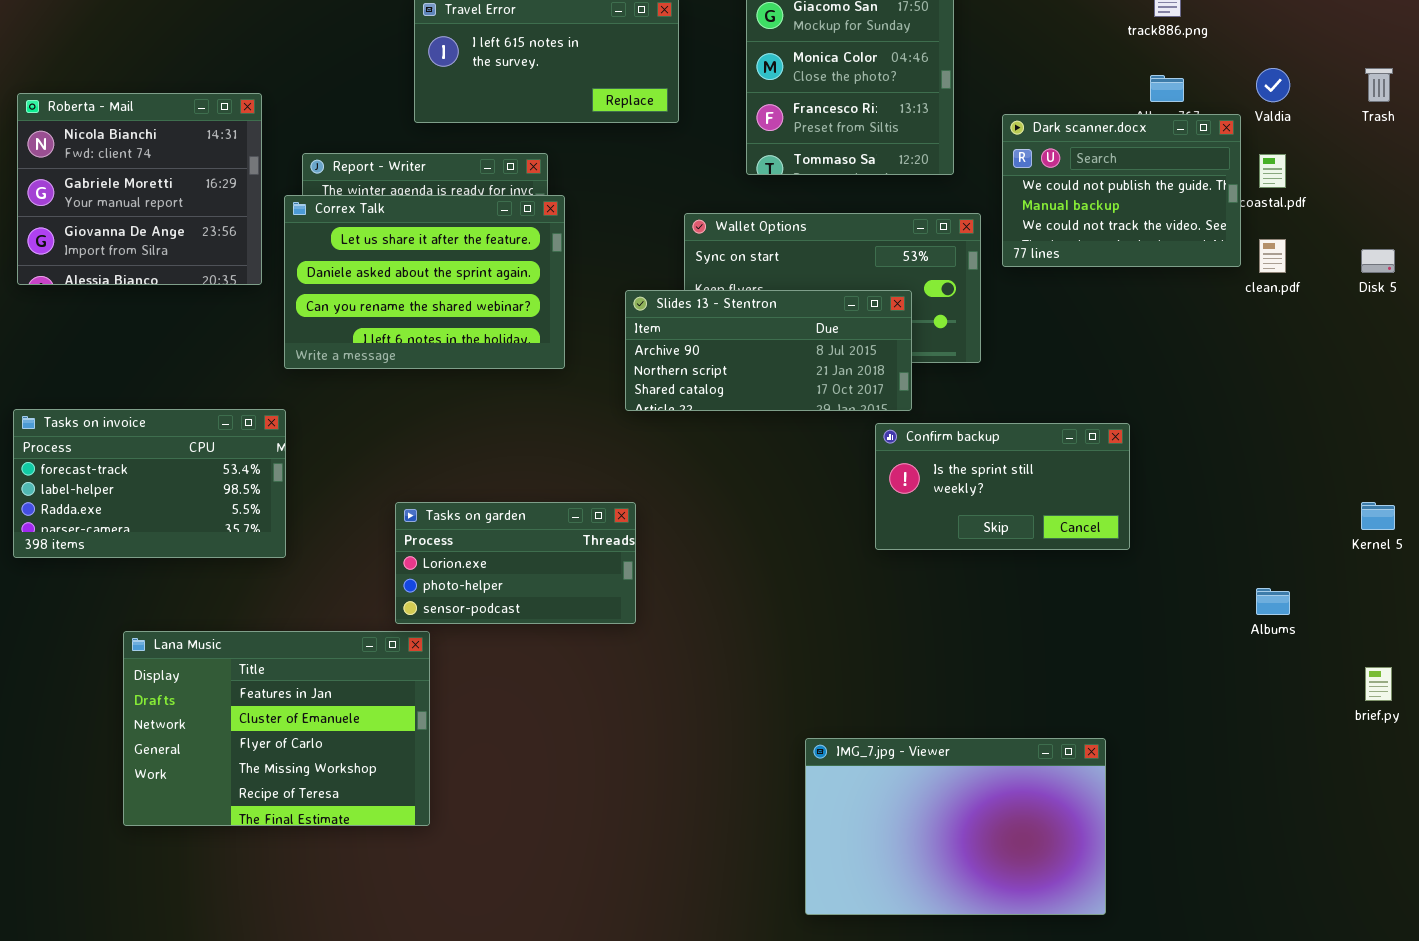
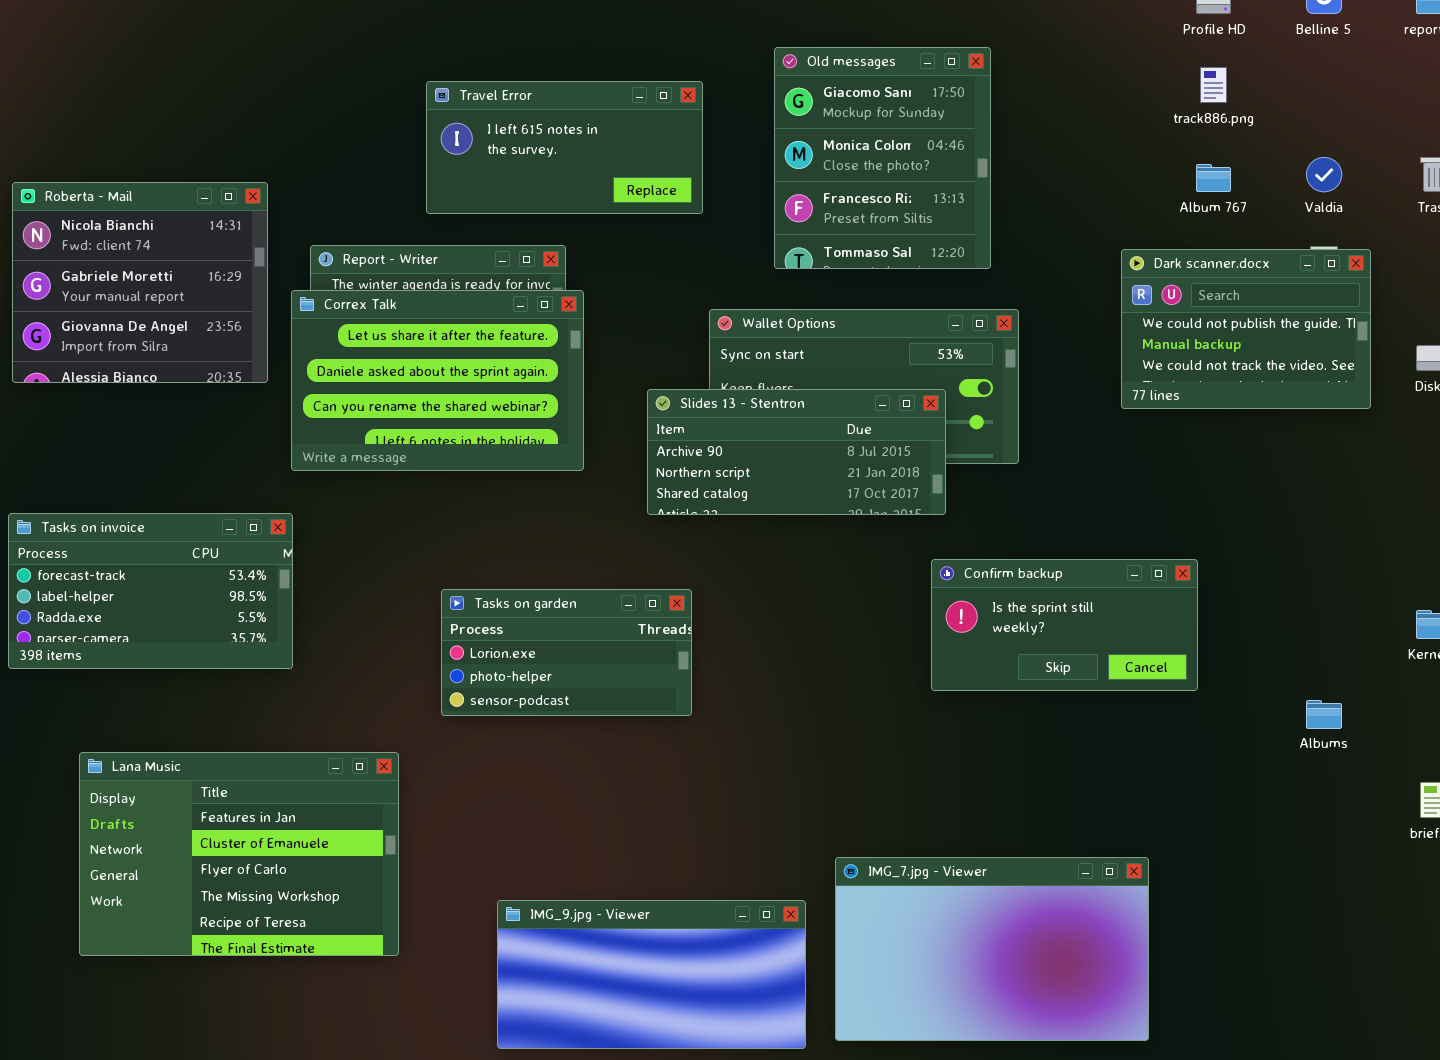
Dark scanner.docx: [1002,114,1241,267] -> [1121,249,1371,409], moved
Confirm backup: [875,423,1130,550] -> [931,559,1198,691], moved
Tasks on garden: [395,502,636,624] -> [441,589,692,716], moved
Lana Music: [123,631,430,826] -> [79,752,399,956], moved
IMG_9.jpg - Viewer: none -> [497,900,806,1049], opened

